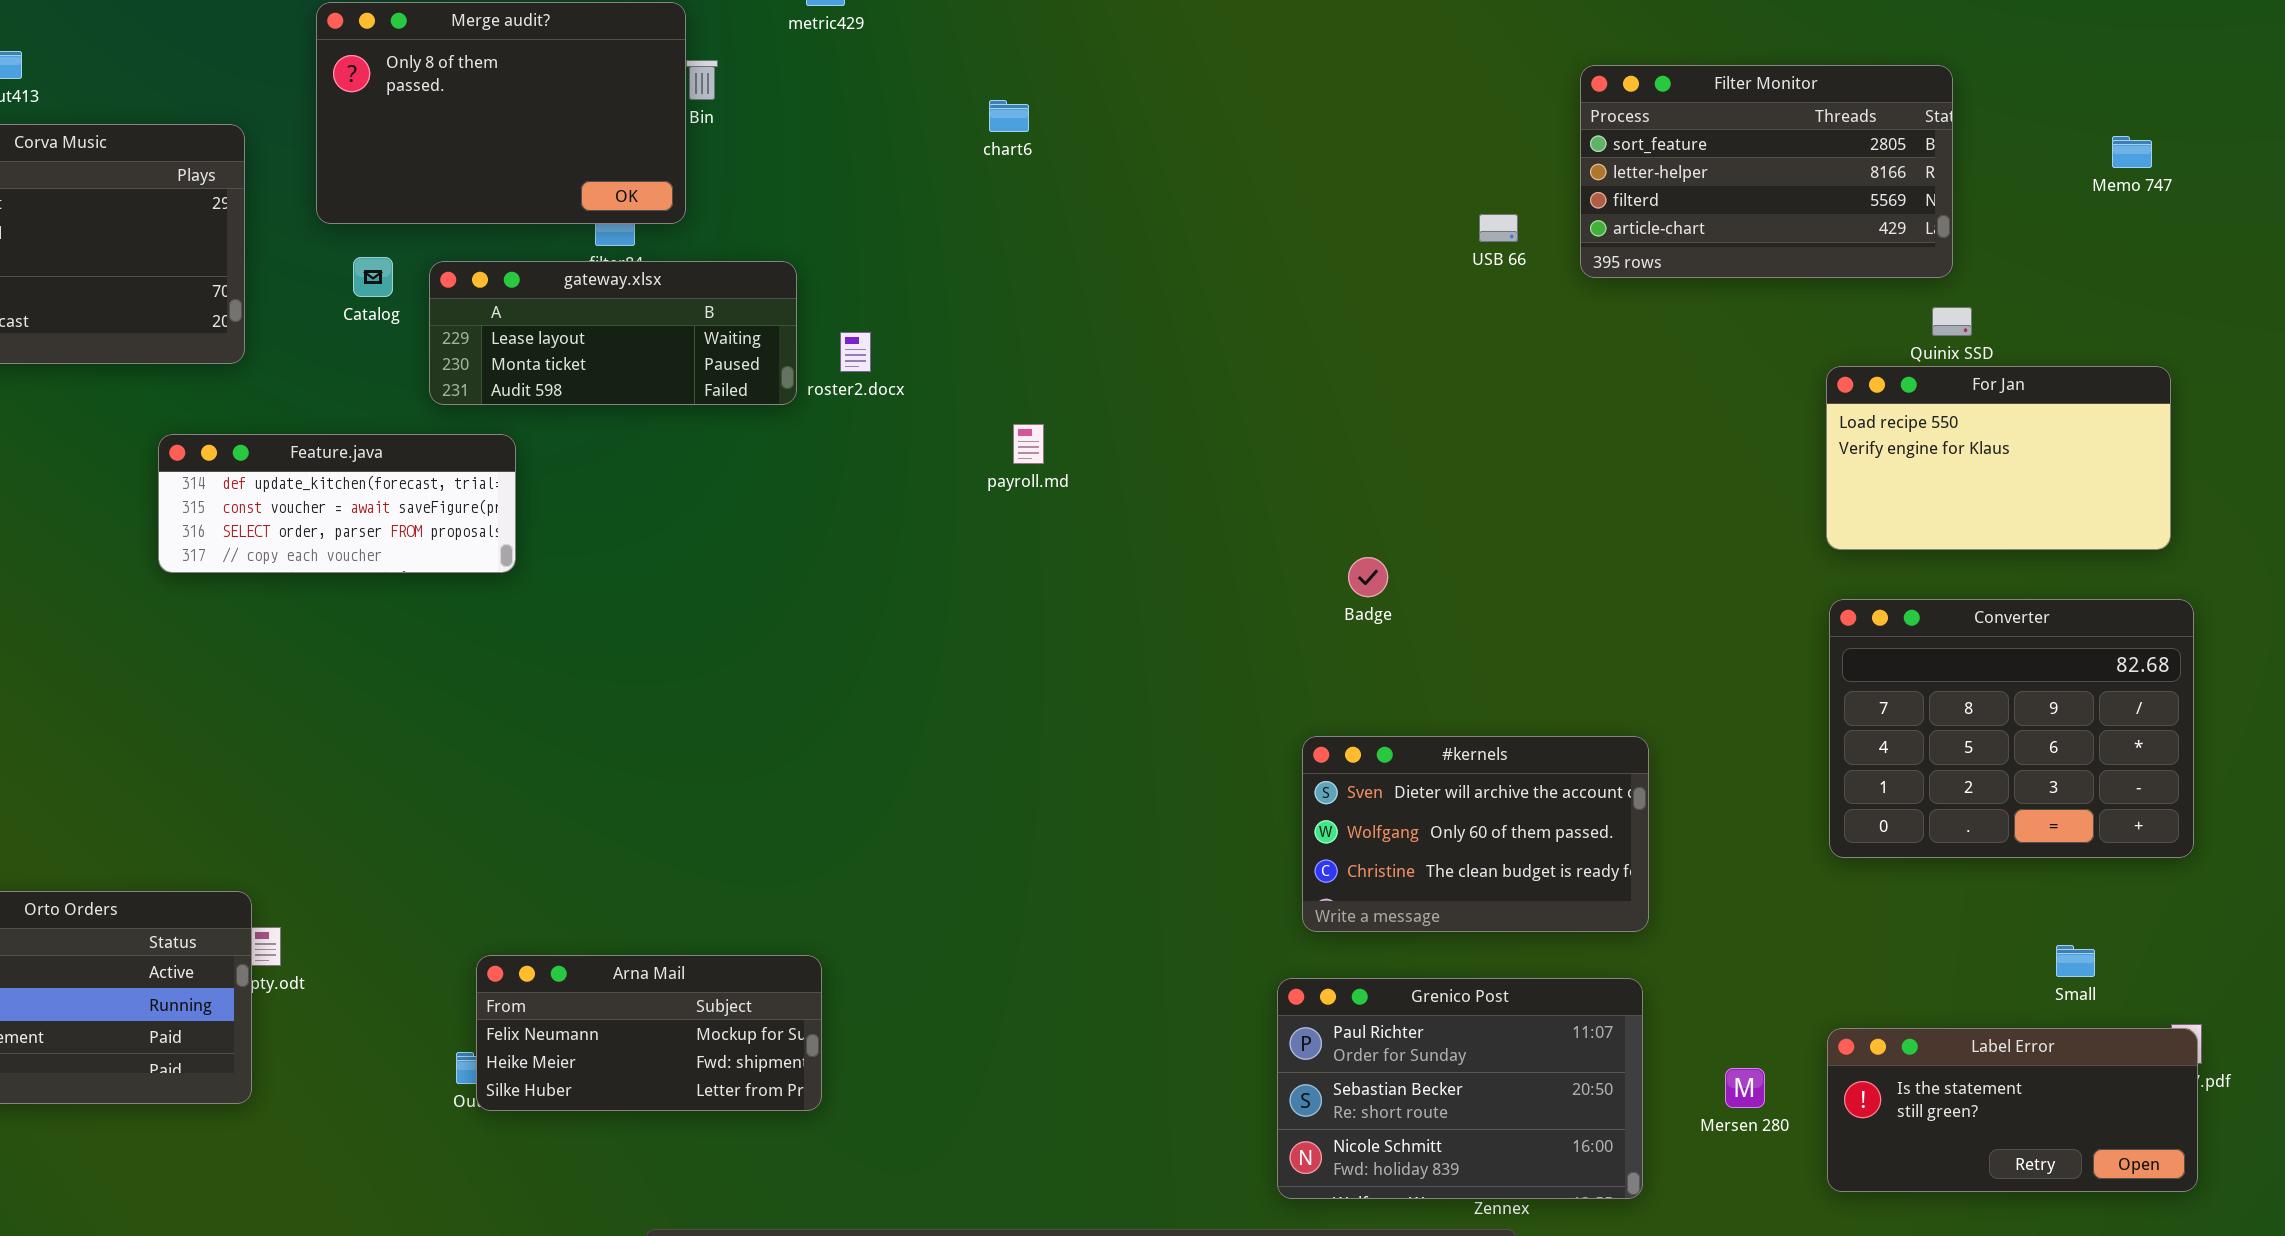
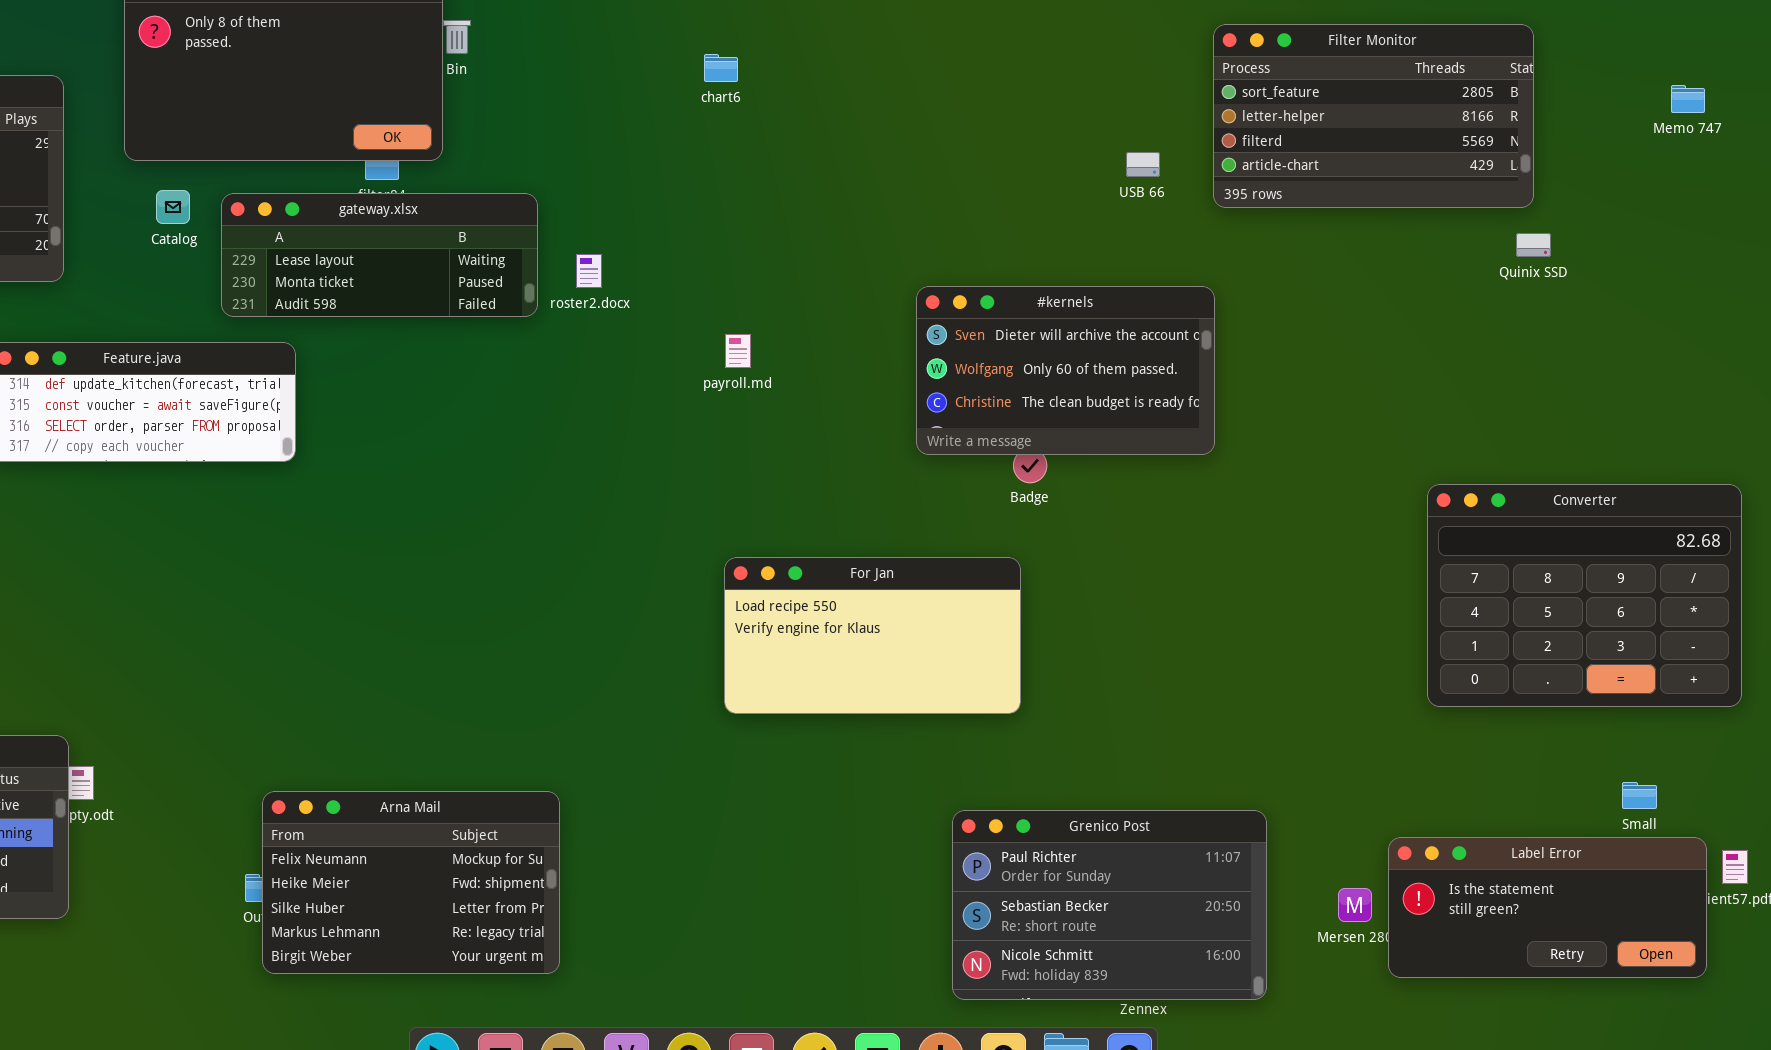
For Jan: [1826,366,2171,550] -> [724,557,1021,714], moved
#kernels: [1302,736,1649,932] -> [916,286,1215,455], moved
Arna Mail: [476,955,822,1111] -> [262,791,560,974], resized
Label Error: [1827,1028,2198,1192] -> [1388,837,1707,978], moved

